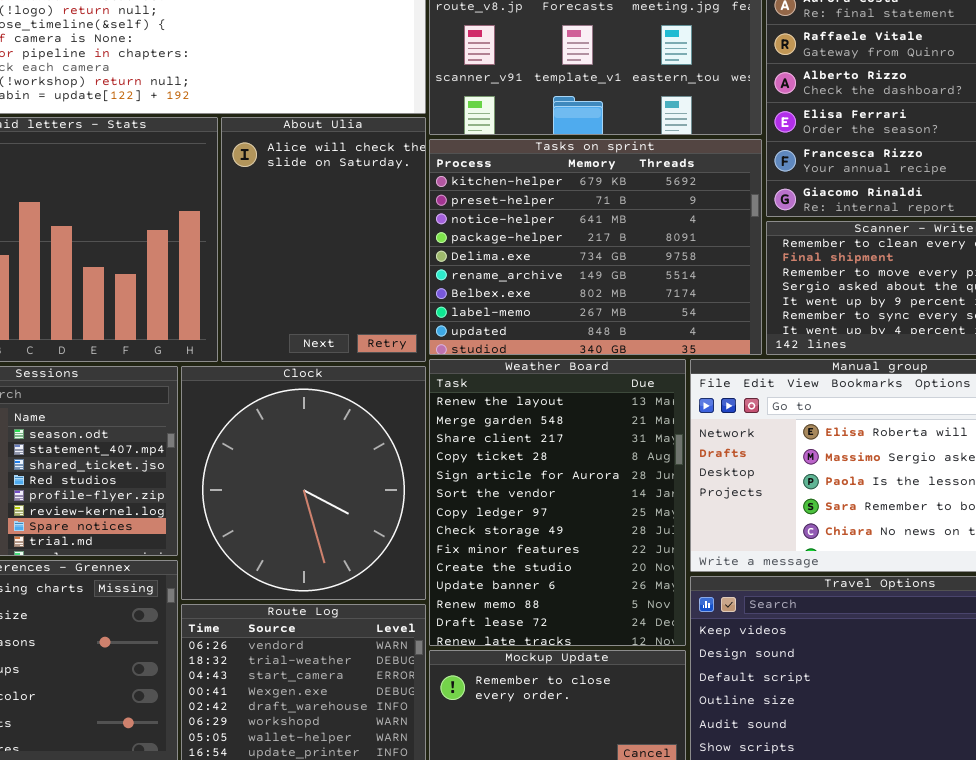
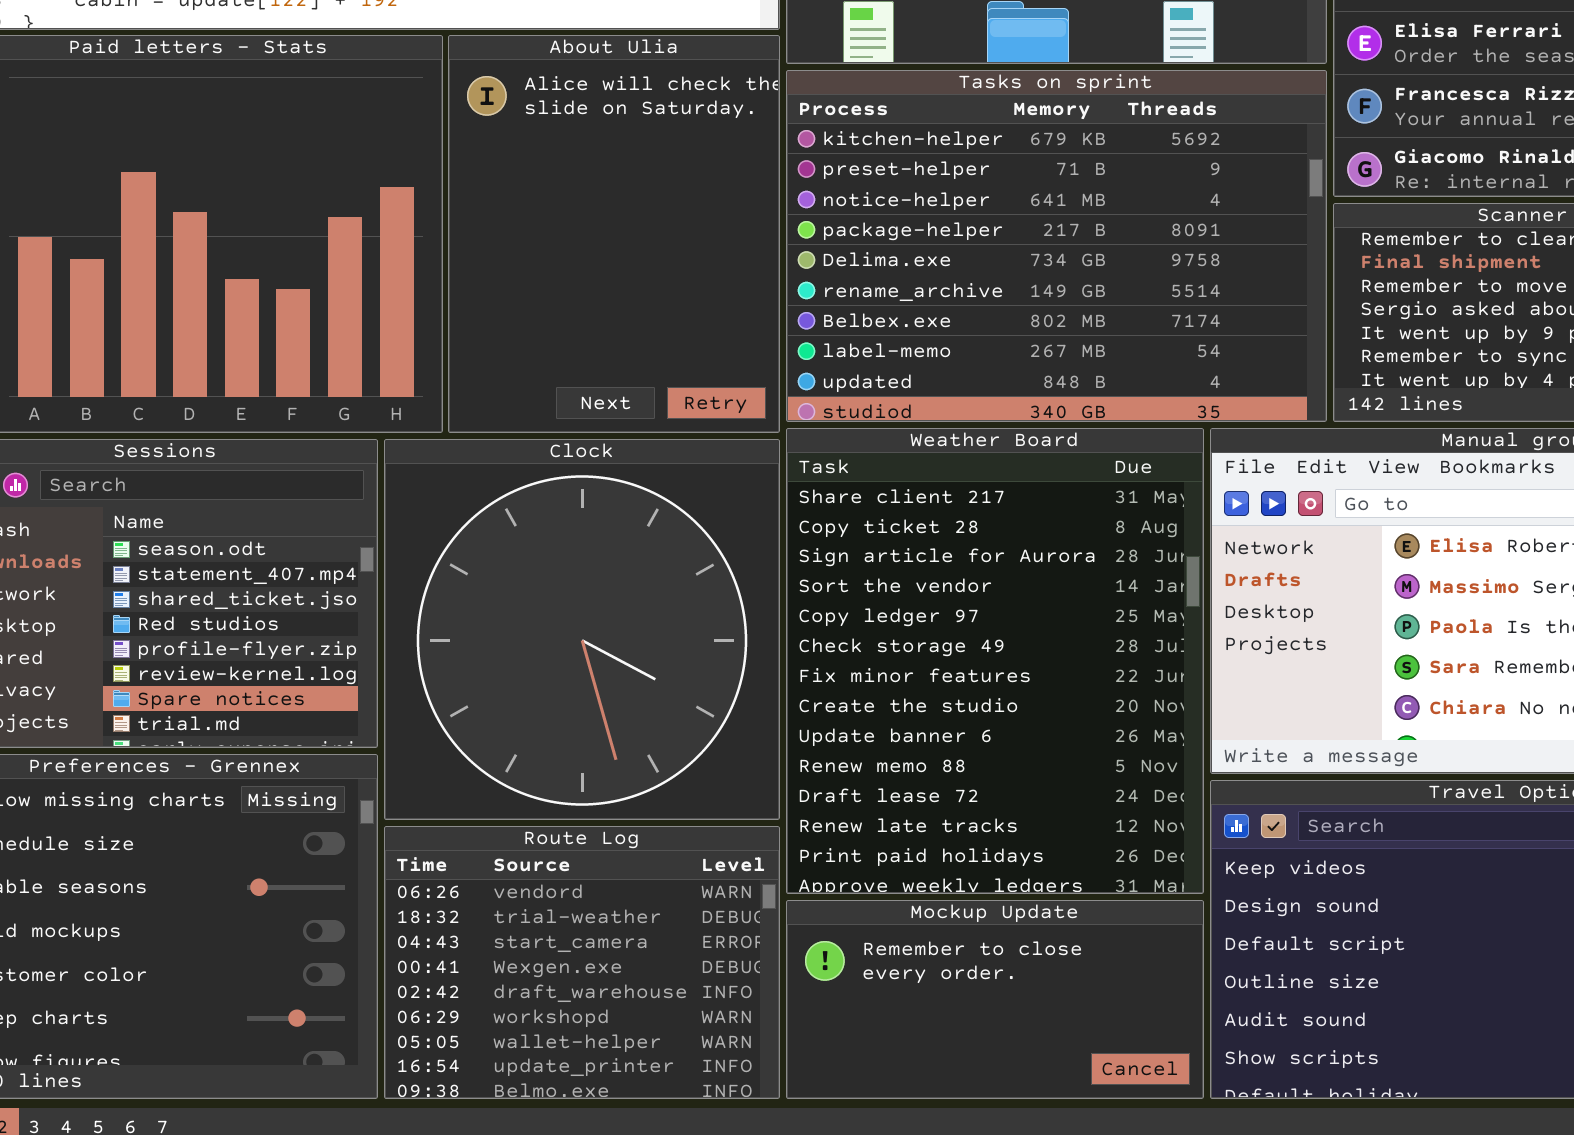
Weather Board: [429,359,686,646] -> [786,428,1204,894], scrolled down 2 rows

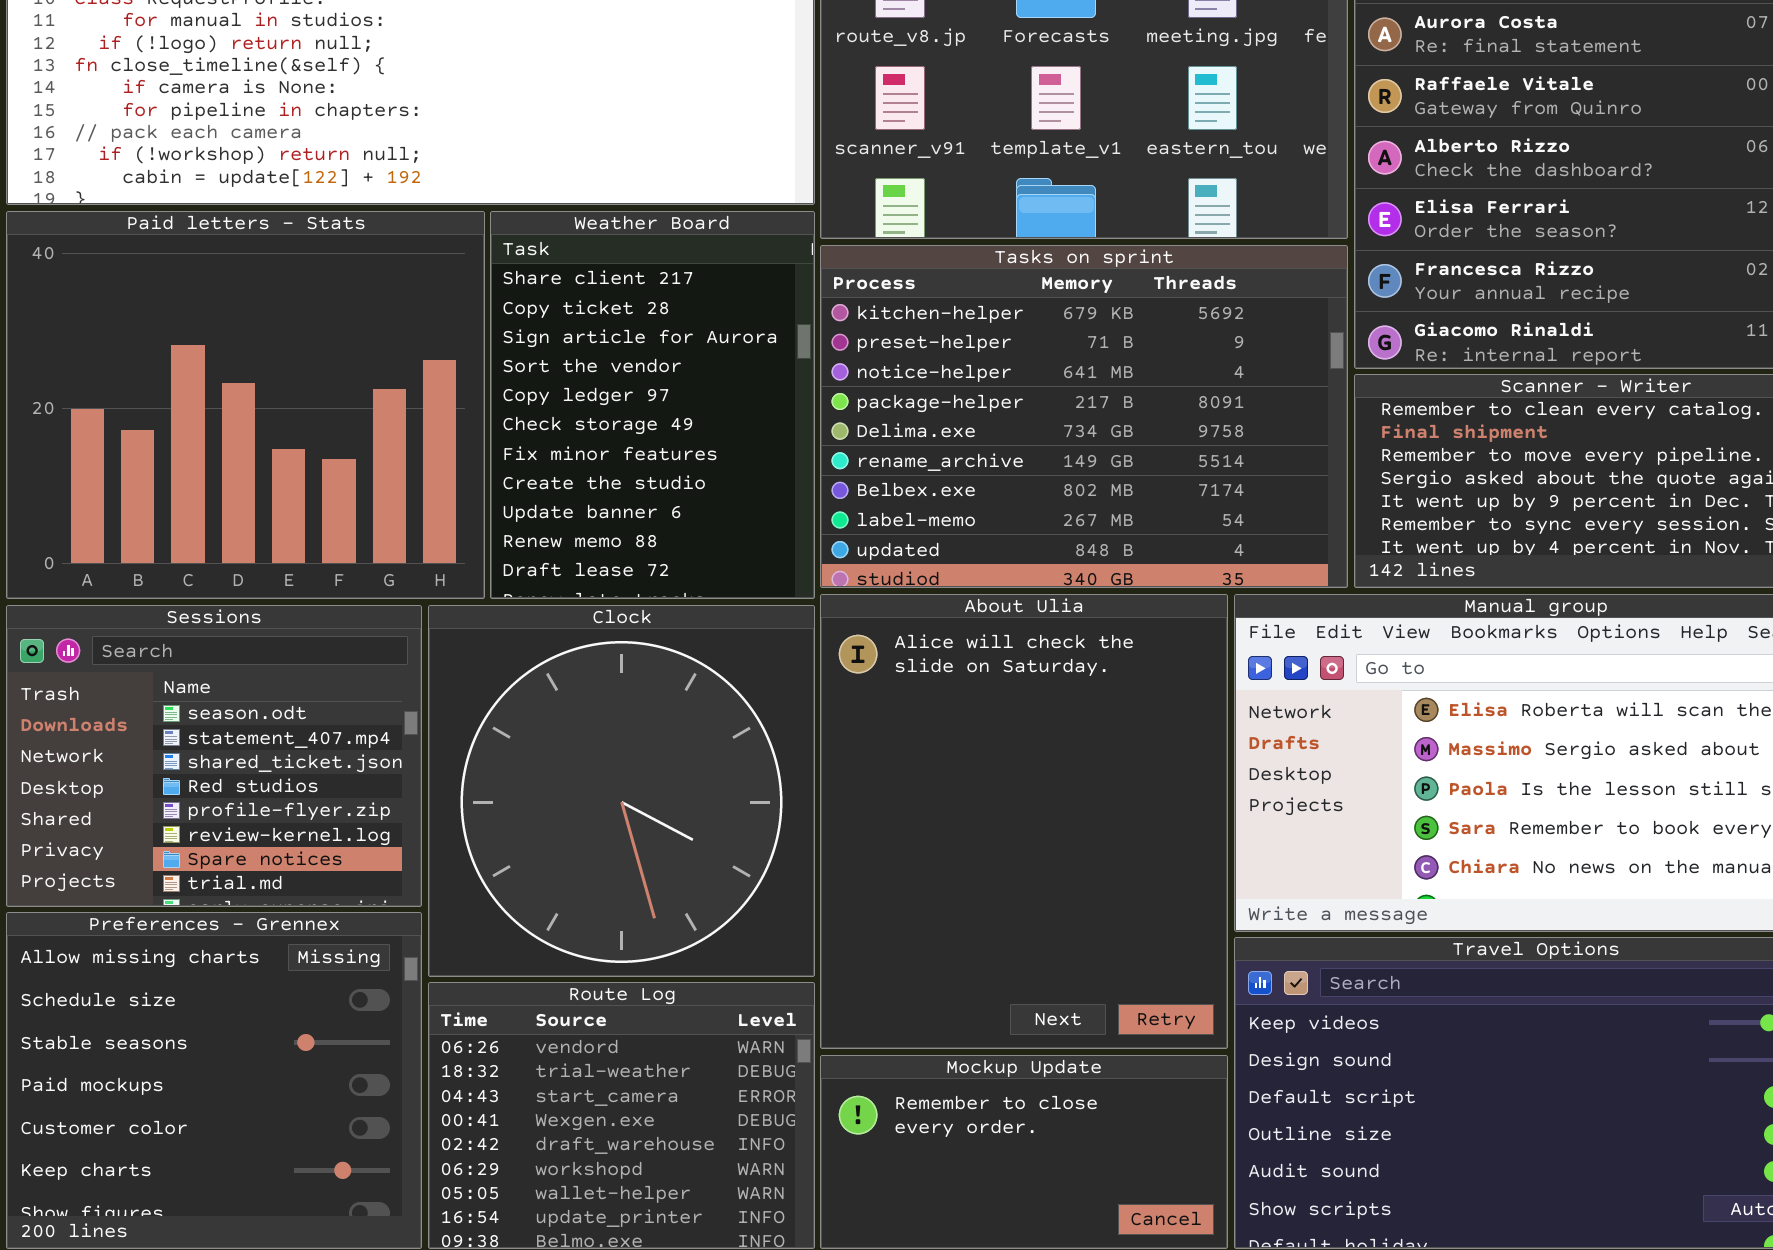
About Ulia: [448,35,780,433] -> [820,594,1228,1049], moved, resized
Weather Board: [786,428,1204,894] -> [490,211,815,599], moved, resized

